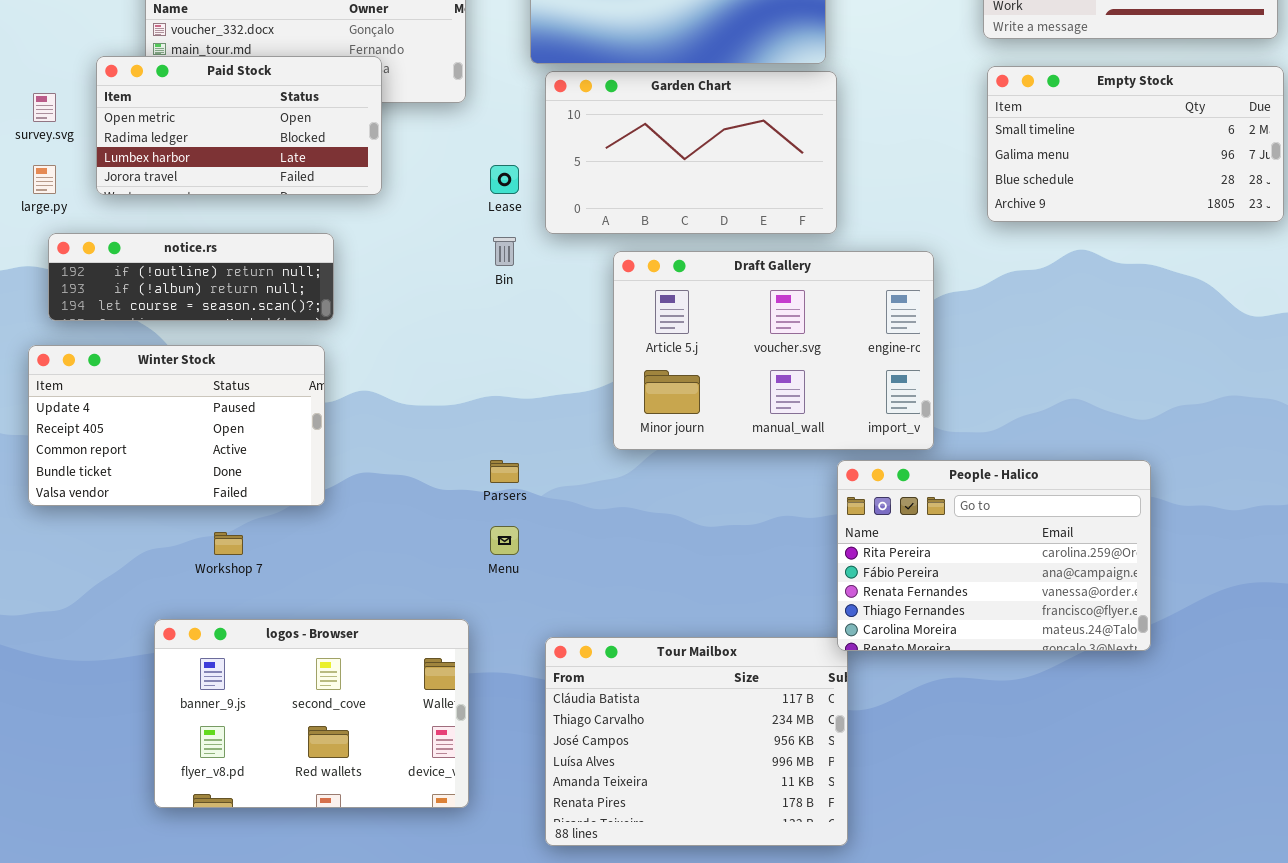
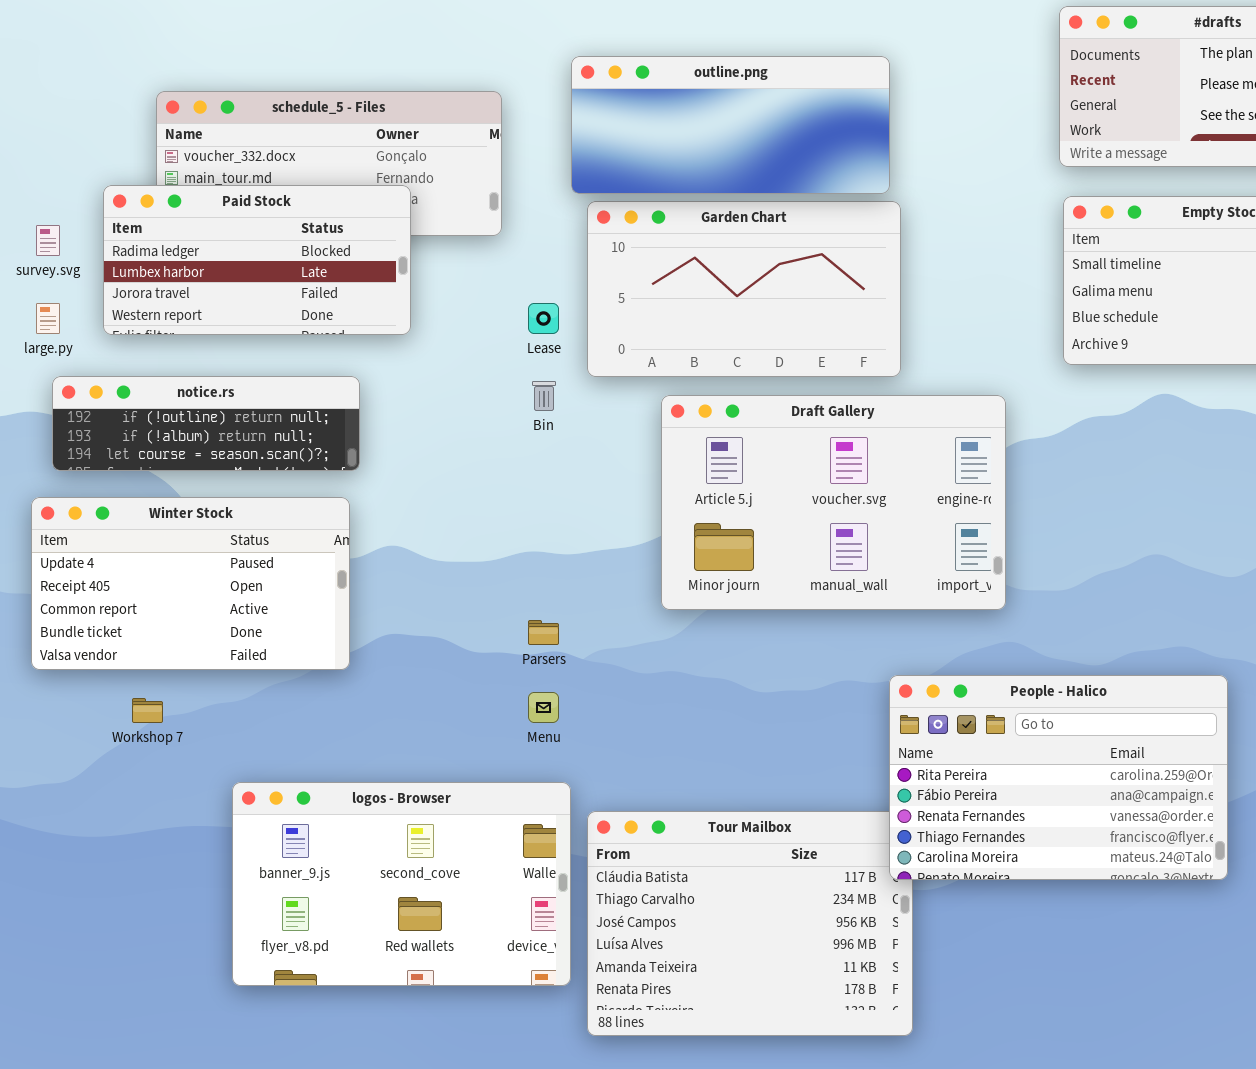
Paid Stock: [96,56,382,195] -> [103,185,411,335], scrolled down 1 row
People - Halico: [837,460,1151,651] -> [889,675,1228,880], moved
Workshop 7: [214,532,243,555] -> [132,698,163,723], moved
logos - Browser: [154,619,469,808] -> [232,782,571,986], moved

